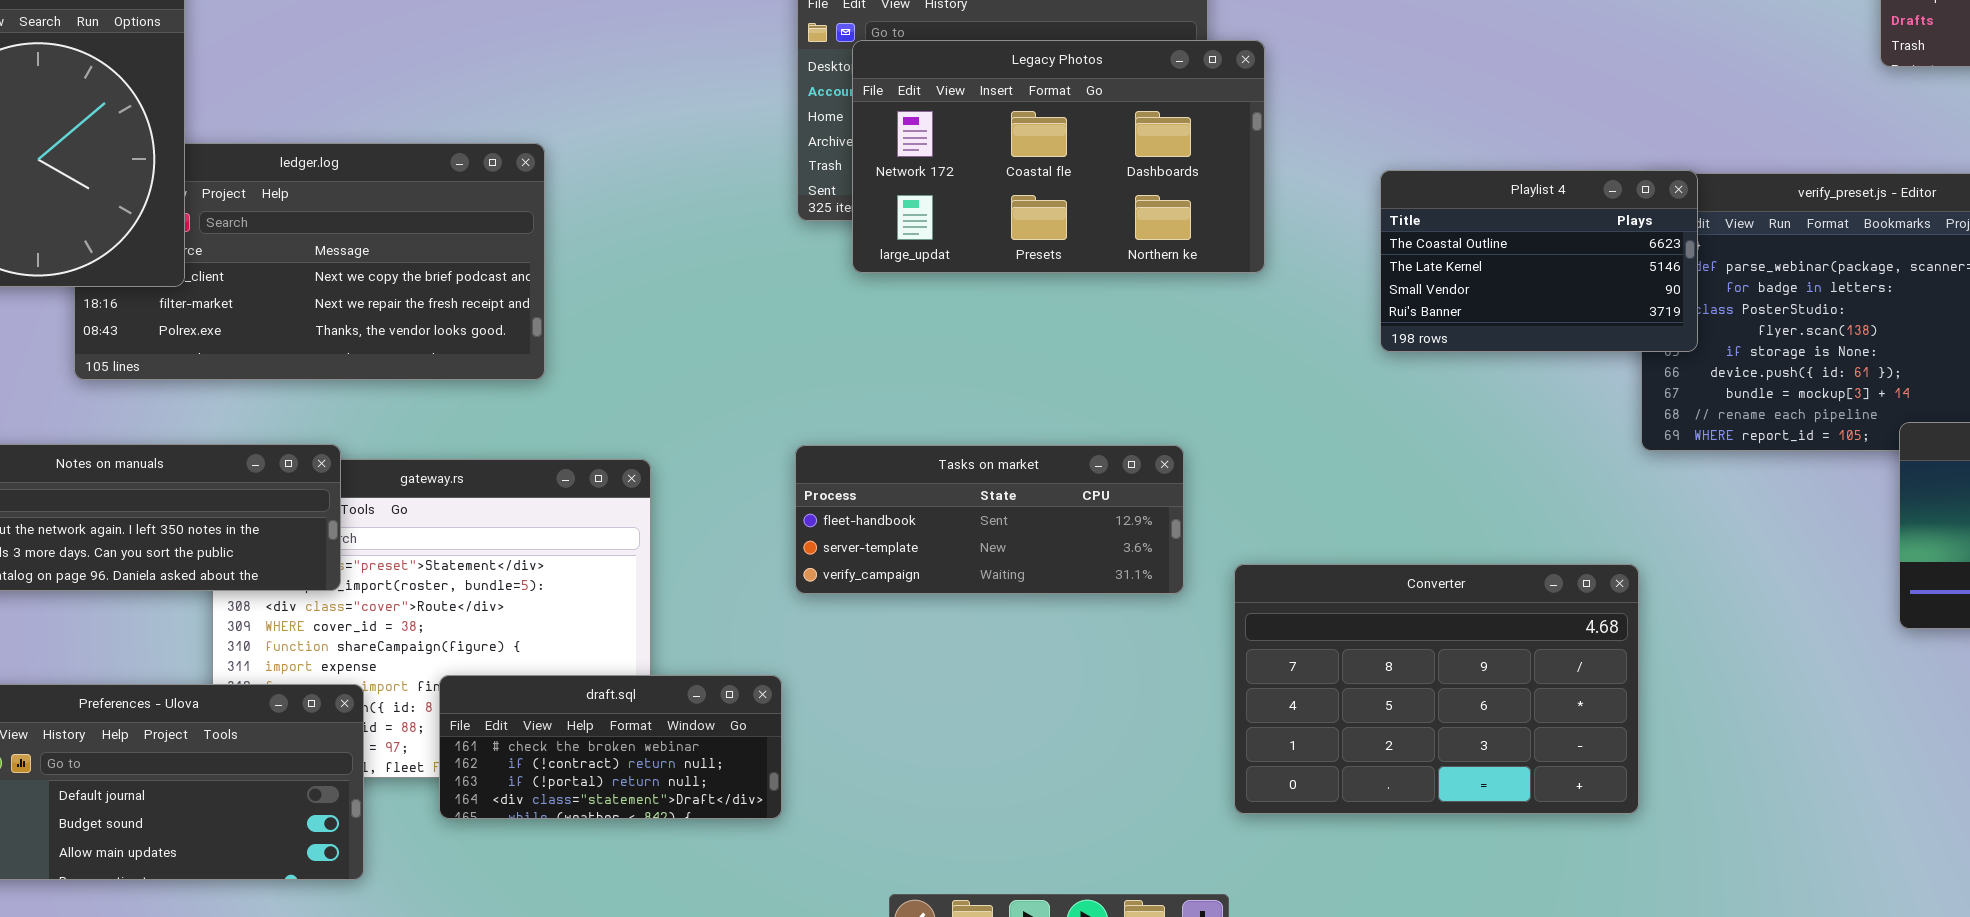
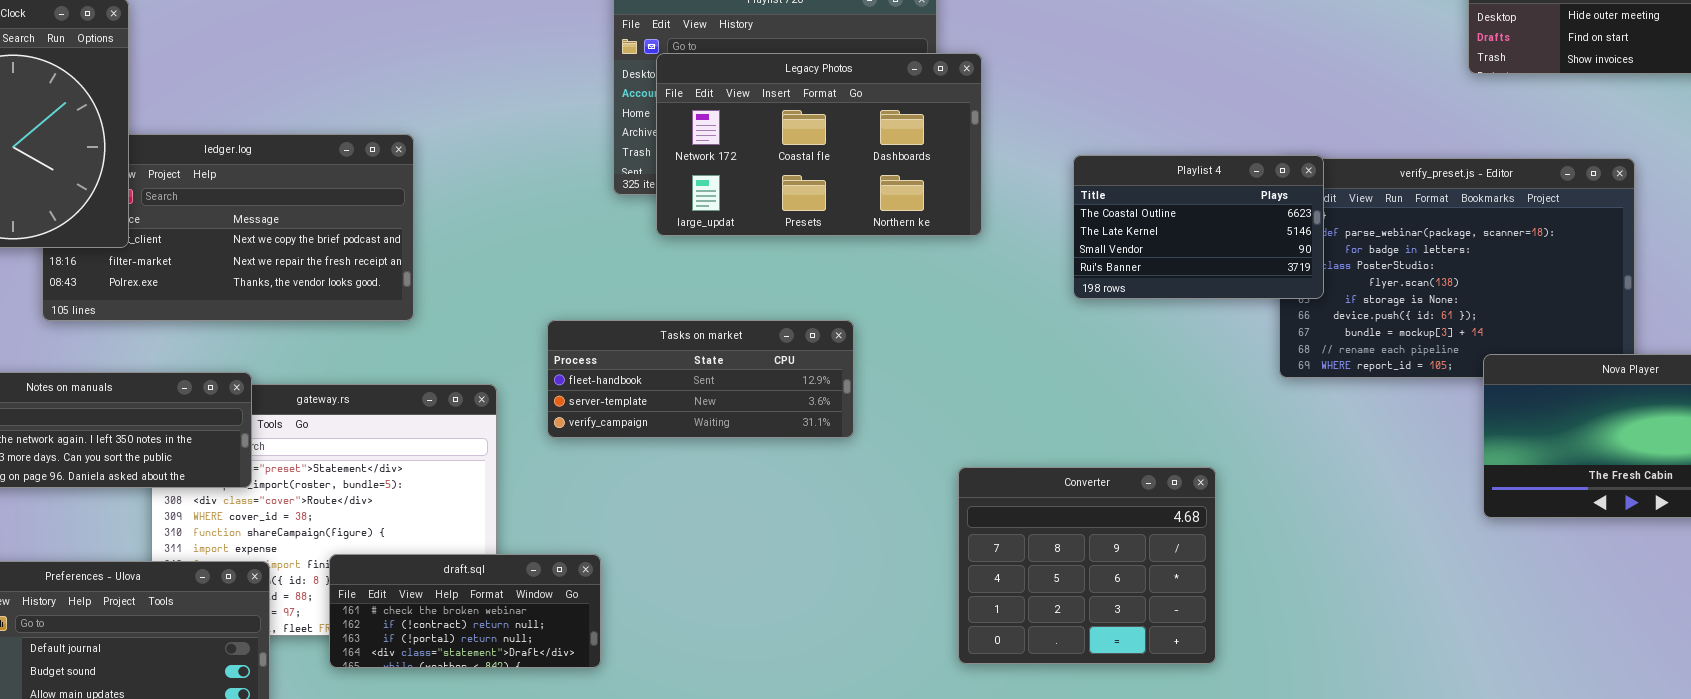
Tasks on market: [795,445,1184,594] -> [547,320,854,438], moved
Converter: [1234,564,1639,814] -> [958,467,1216,664], resized

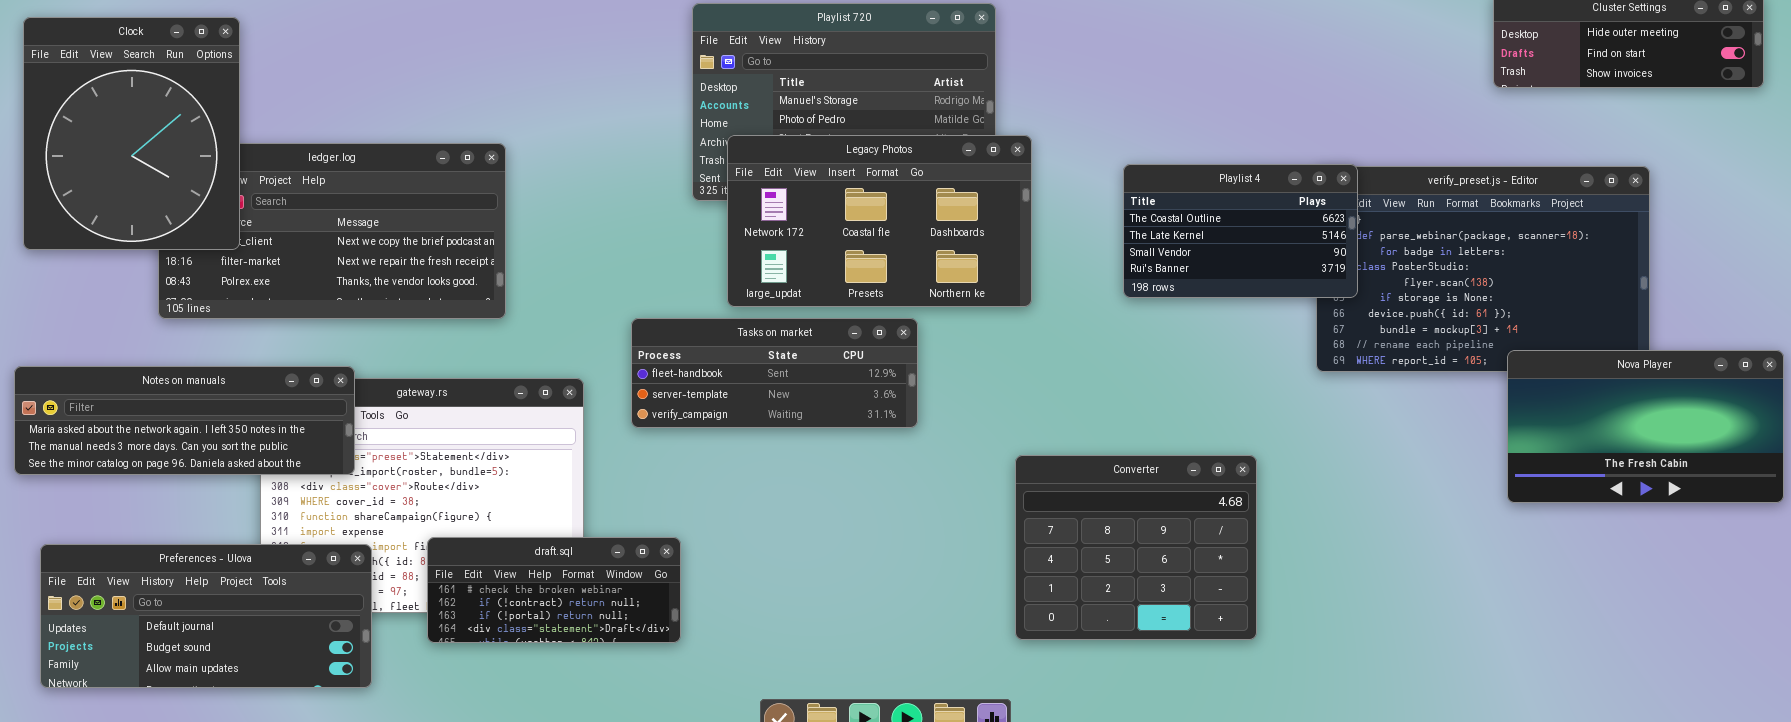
Legacy Photos: [656,53,982,236] -> [727,135,1032,307], moved

